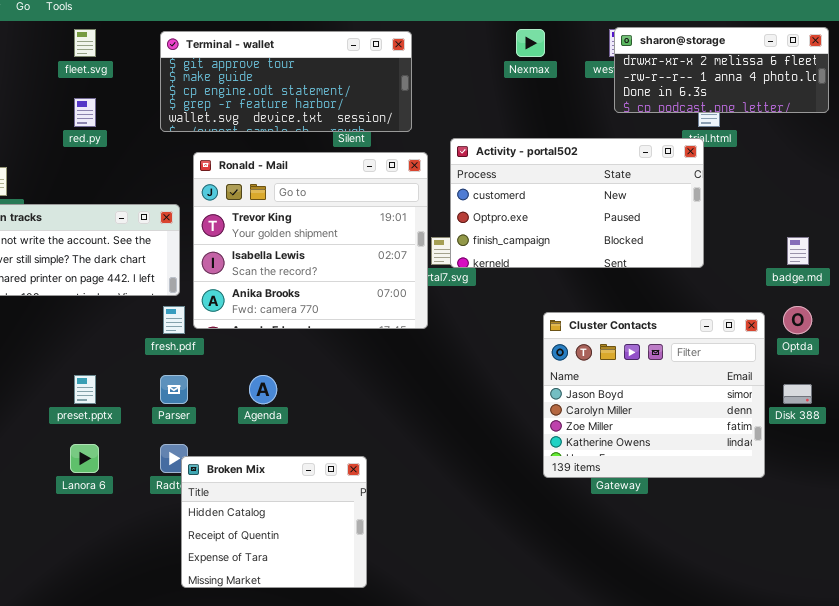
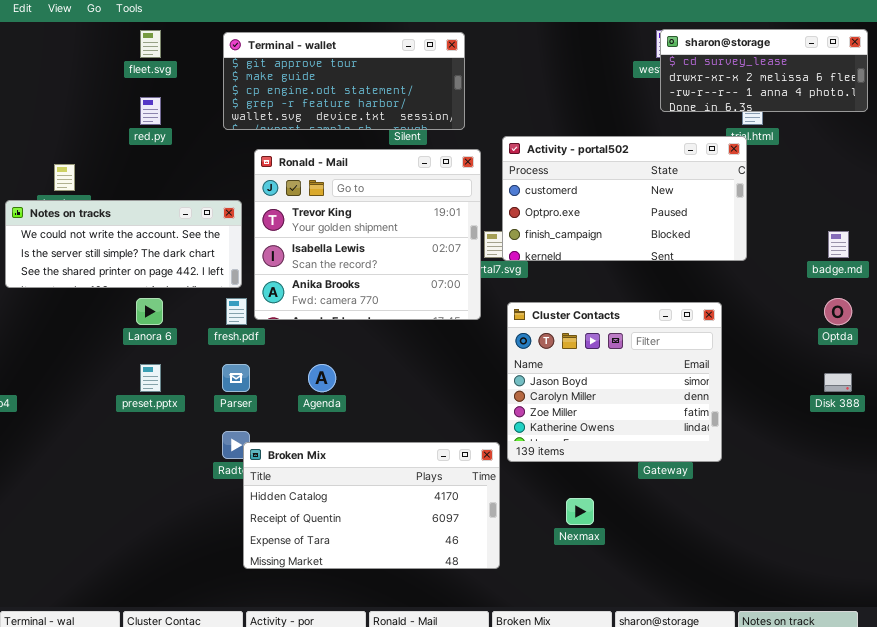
sharon@storage: [614,27,829,113] -> [660,29,868,112], scrolled up 1 row
Nexmax: [516,29,545,57] -> [566,498,594,525], moved
Cluster Contacts: [543,312,765,478] -> [507,302,722,462], moved
Lanora 6: [70,444,99,473] -> [136,298,163,325], moved
Broken Mix: [181,456,367,588] -> [243,442,500,569], resized

